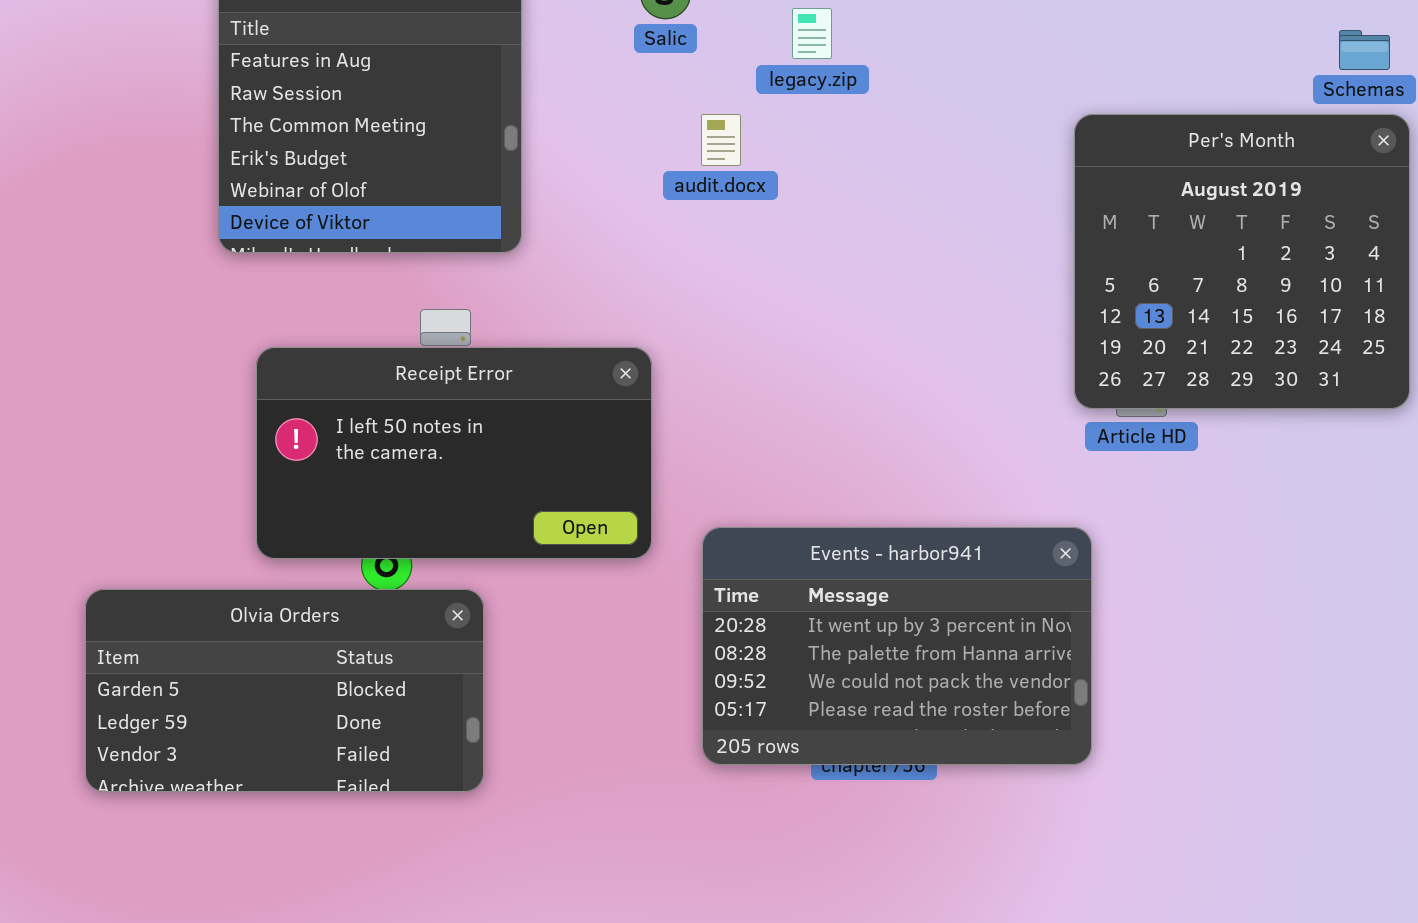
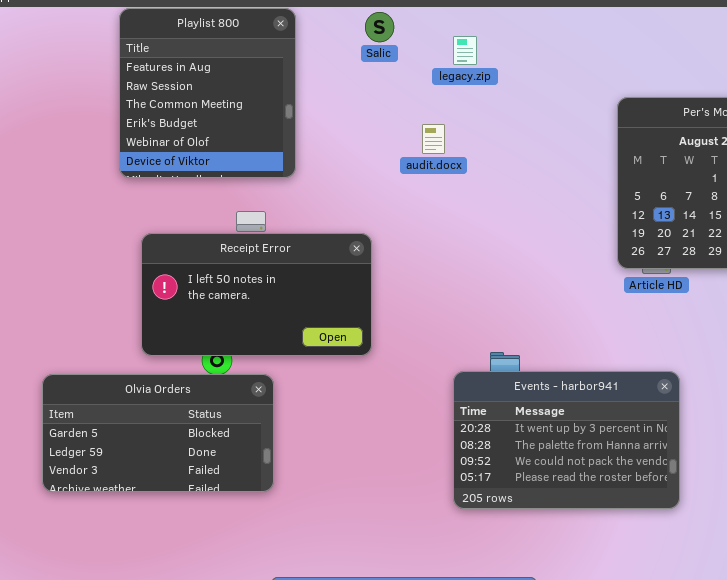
audit.docx: [701,114,741,166] -> [422,124,445,154], moved
Events - harbor941: [702,527,1092,765] -> [453,371,680,509], moved

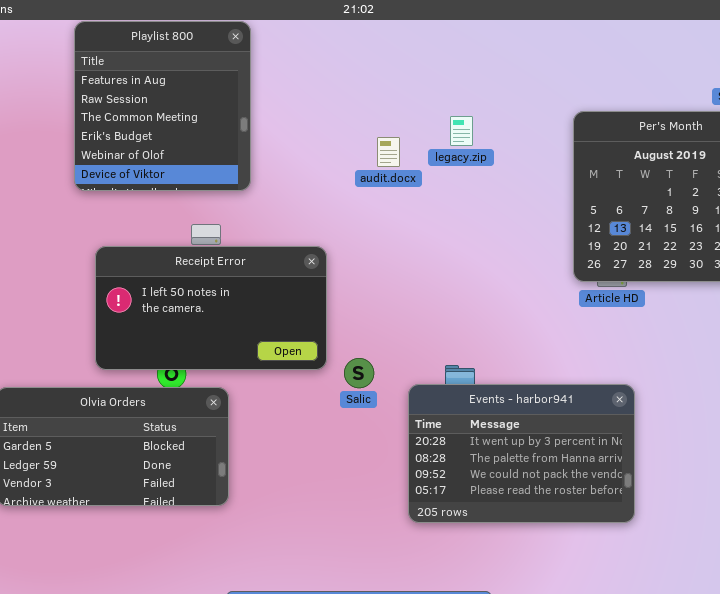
Salic: [365,12,394,42] -> [344,358,374,388], moved
legacy.zip: [453,36,477,65] -> [450,116,473,146], moved

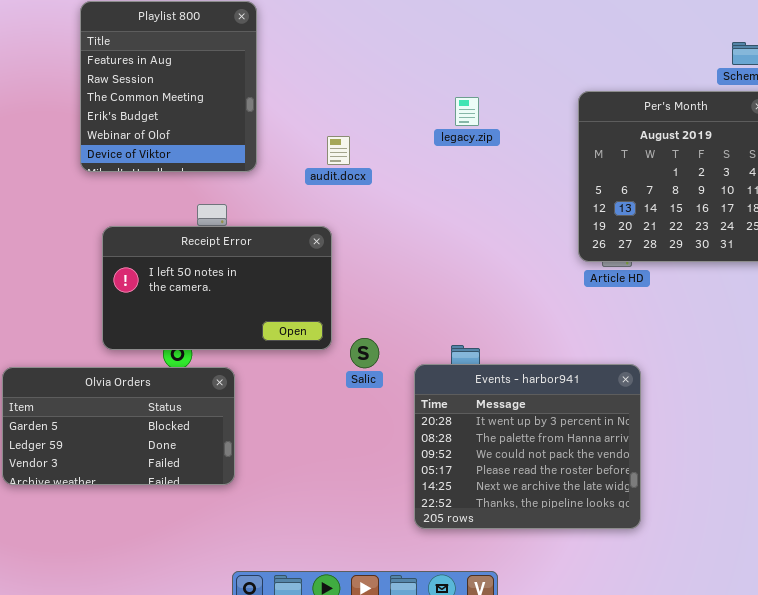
audit.docx: [377,137,400,167] -> [327,136,350,165], moved
Events - harbor941: [408,384,635,523] -> [414,364,641,529], resized

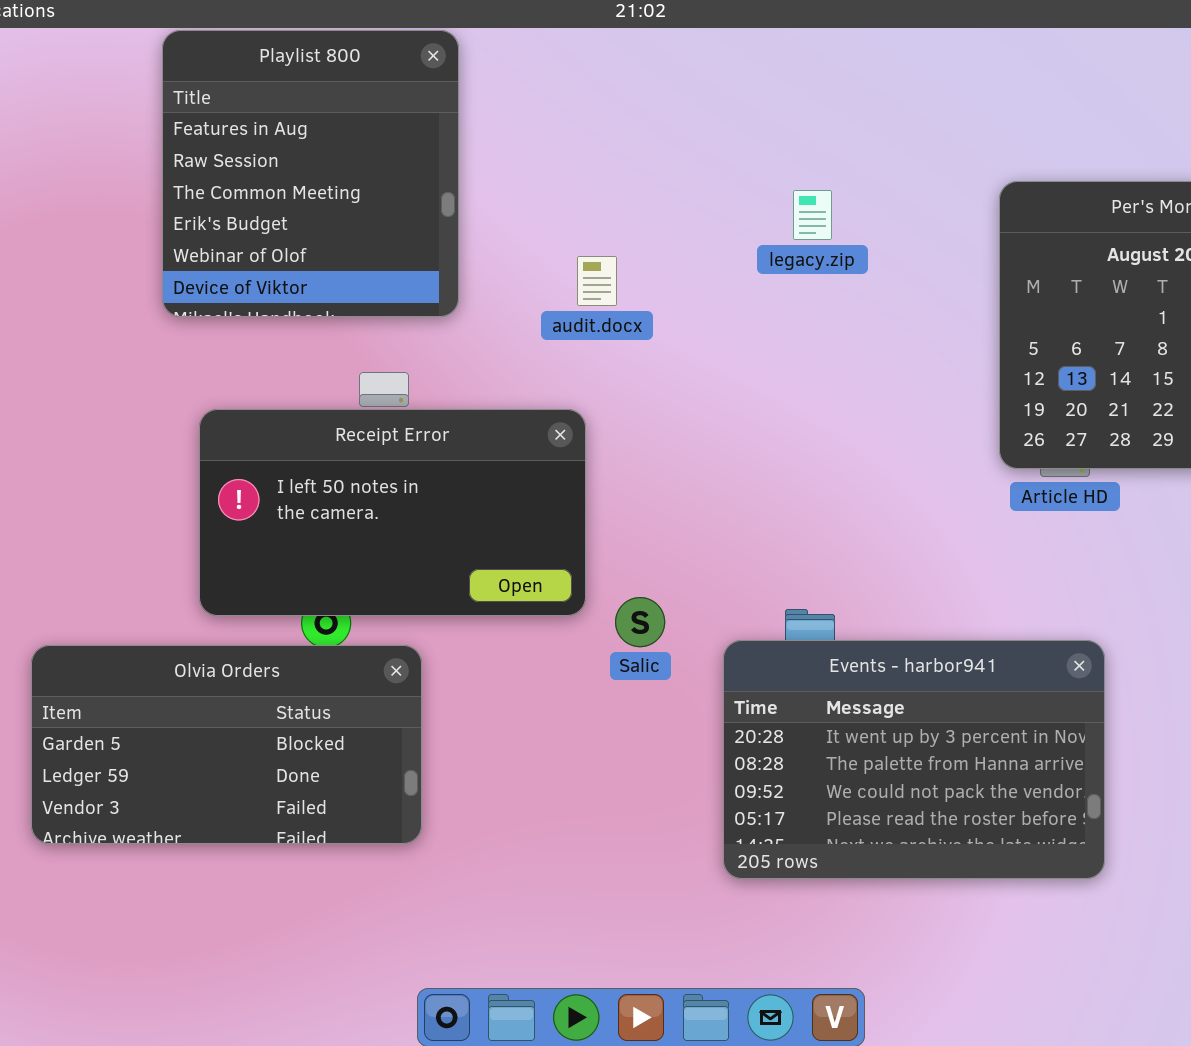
Events - harbor941: [414,364,641,529] -> [723,640,1105,879], resized

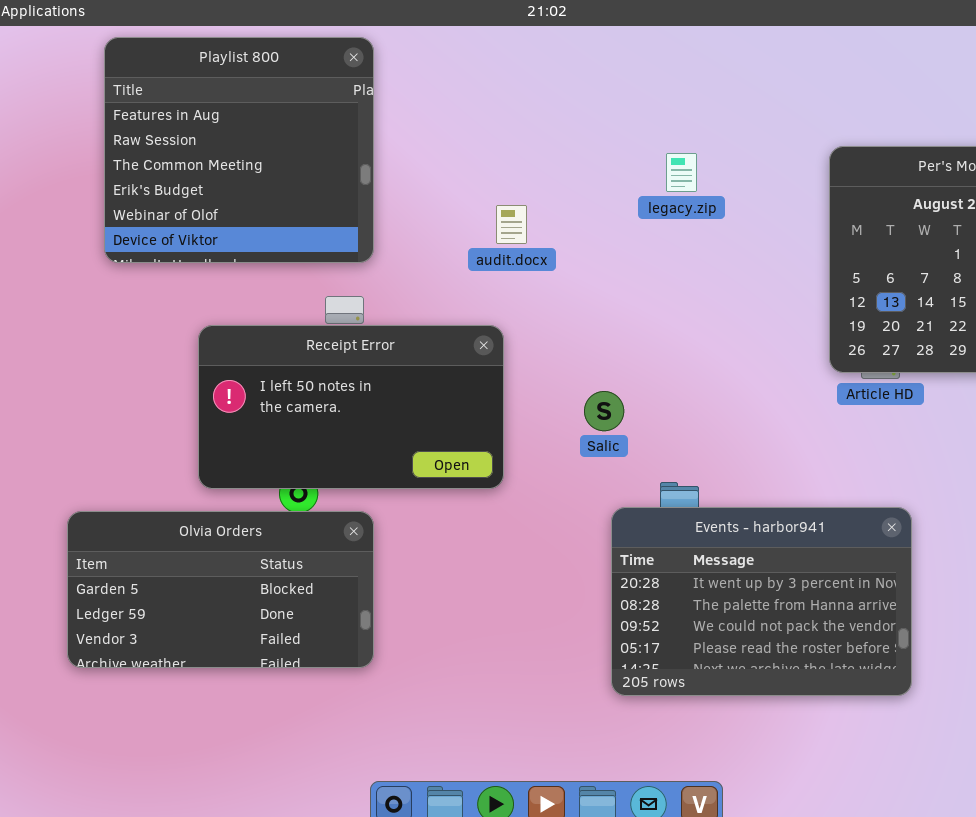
Playlist 800: [162,30,459,317] -> [104,37,374,263], moved, resized
Salic: [615,597,665,647] -> [584,391,624,431], moved

